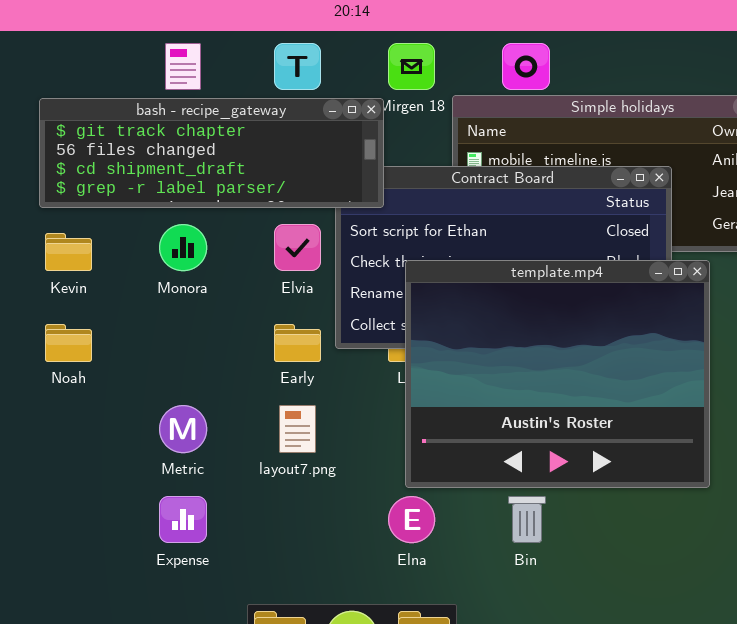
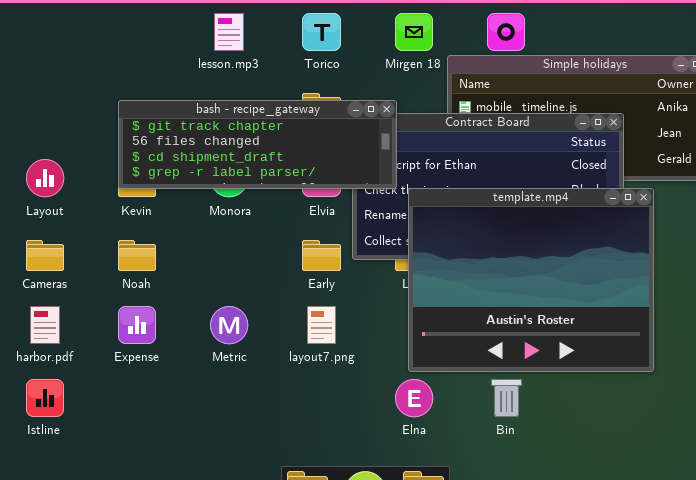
bash - recipe_gateway: [39,98,384,208] -> [118,100,397,189], moved
Expense: [159,496,207,543] -> [118,306,156,344], moved

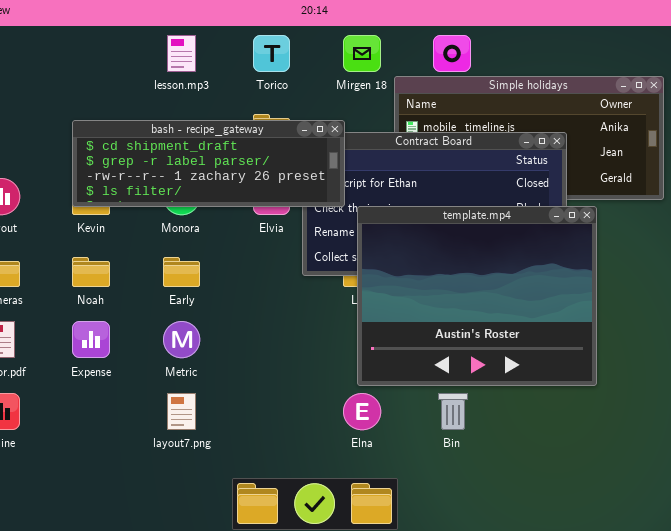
bash - recipe_gateway: [118,100,397,189] -> [72,120,345,207], scrolled down 2 rows
Early: [302,240,341,271] -> [163,257,200,287], moved
layout7.png: [307,306,336,344] -> [167,393,196,430], moved

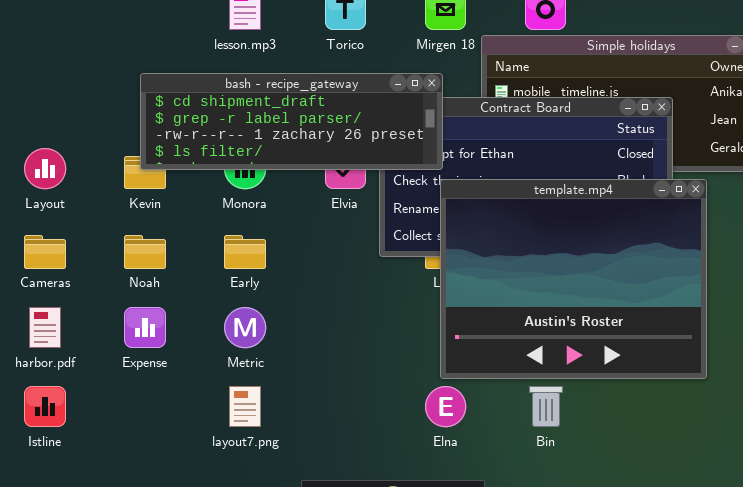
bash - recipe_gateway: [72,120,345,207] -> [140,73,443,170], moved

